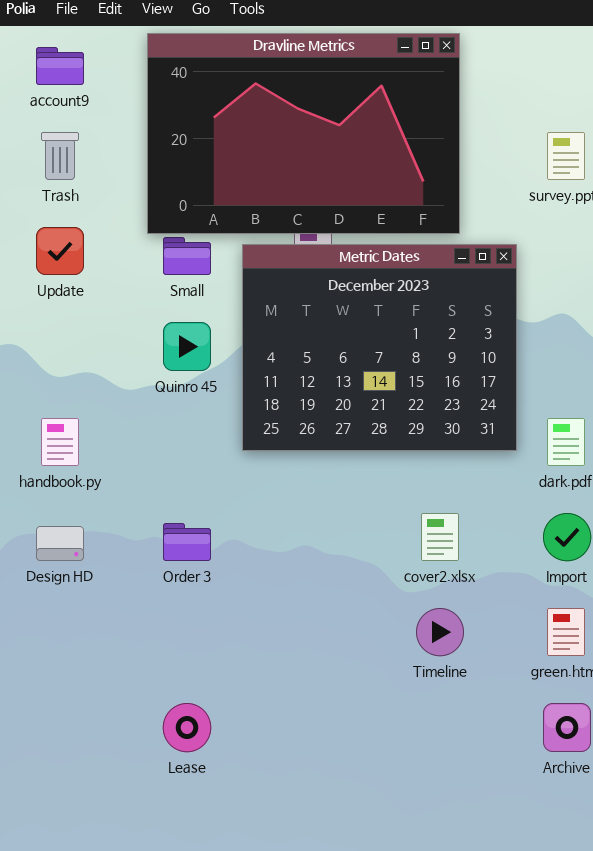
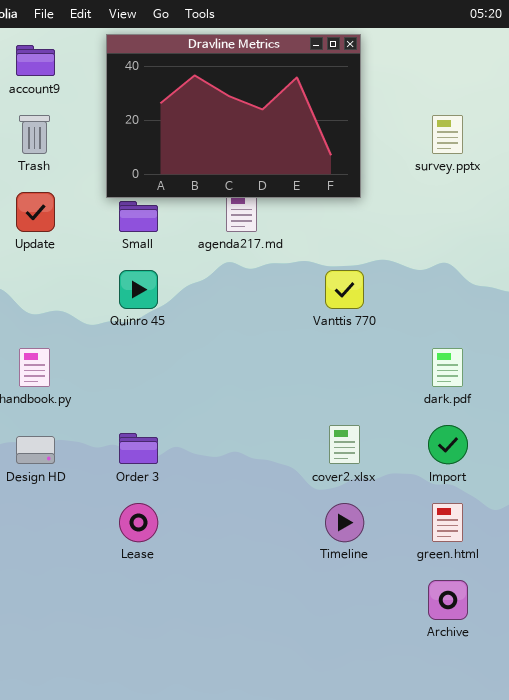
Metric Dates: [242,244,517,451] -> none, closed
Lease: [163,703,211,752] -> [119,503,158,542], moved

